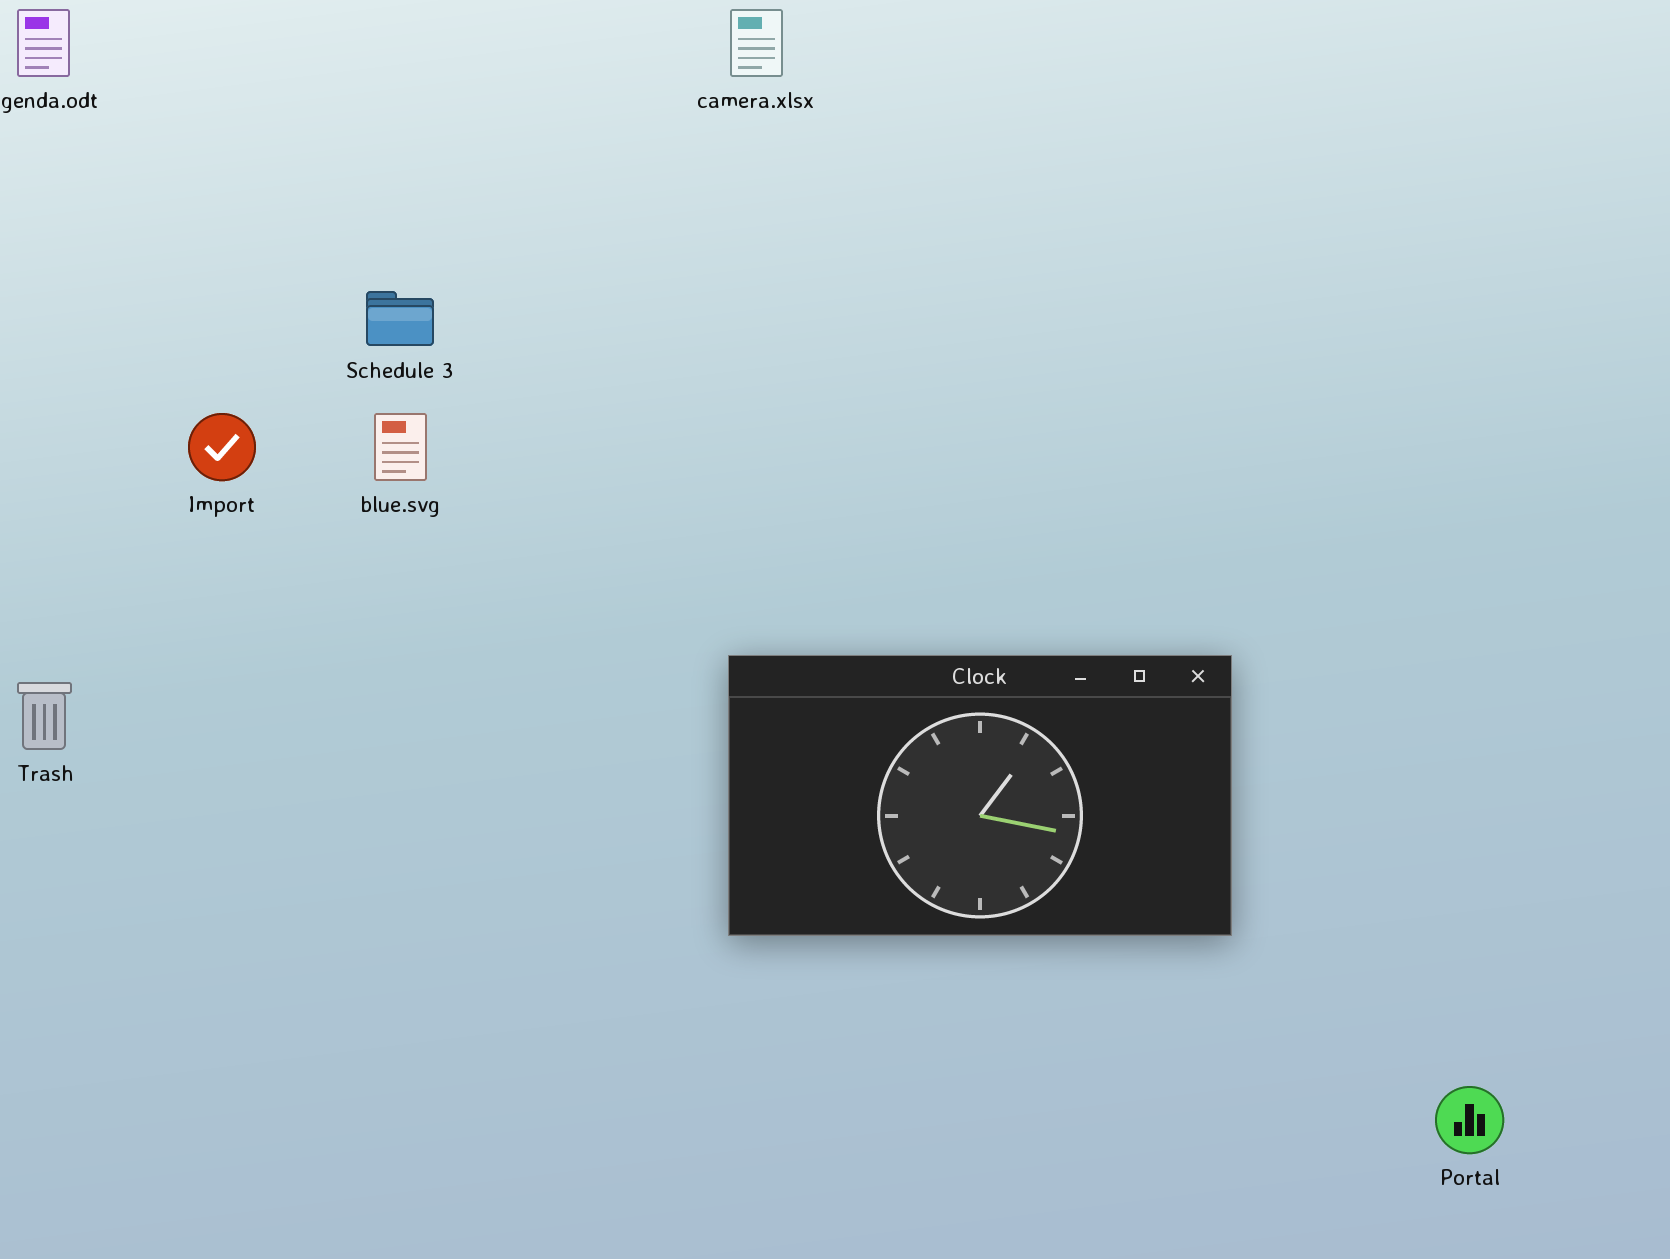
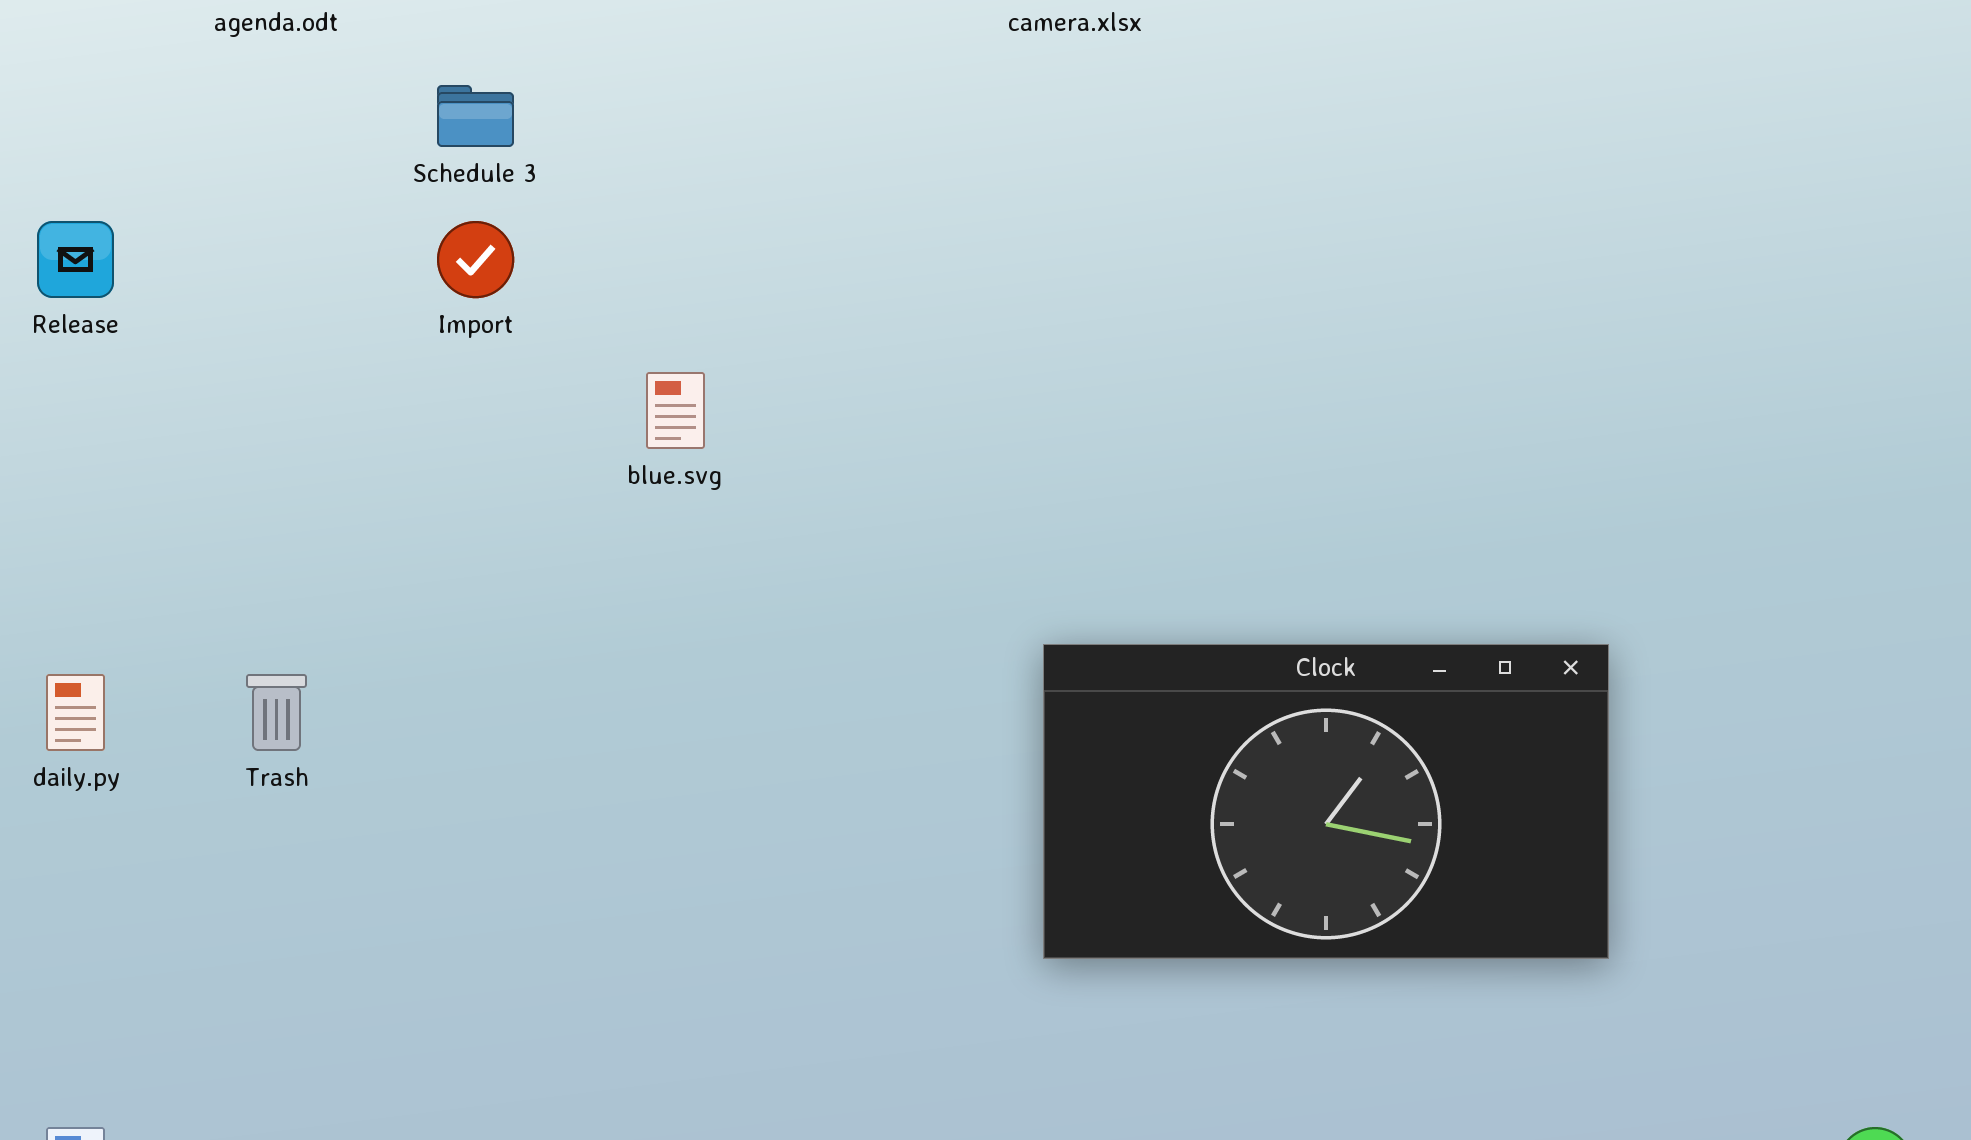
Schedule 3: [366,291,434,346] -> [437,85,514,147], moved
Import: [188,413,256,481] -> [437,221,514,298], moved

